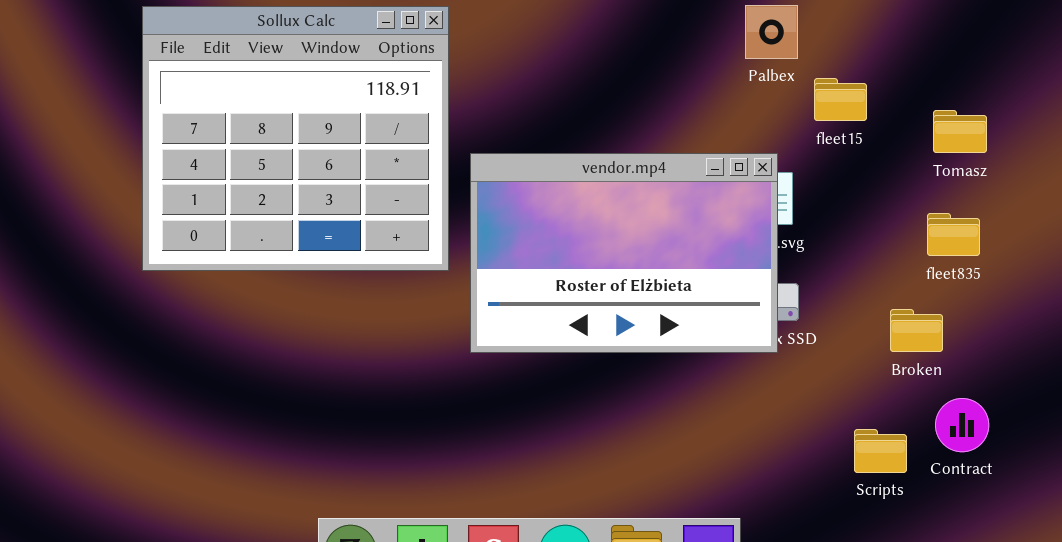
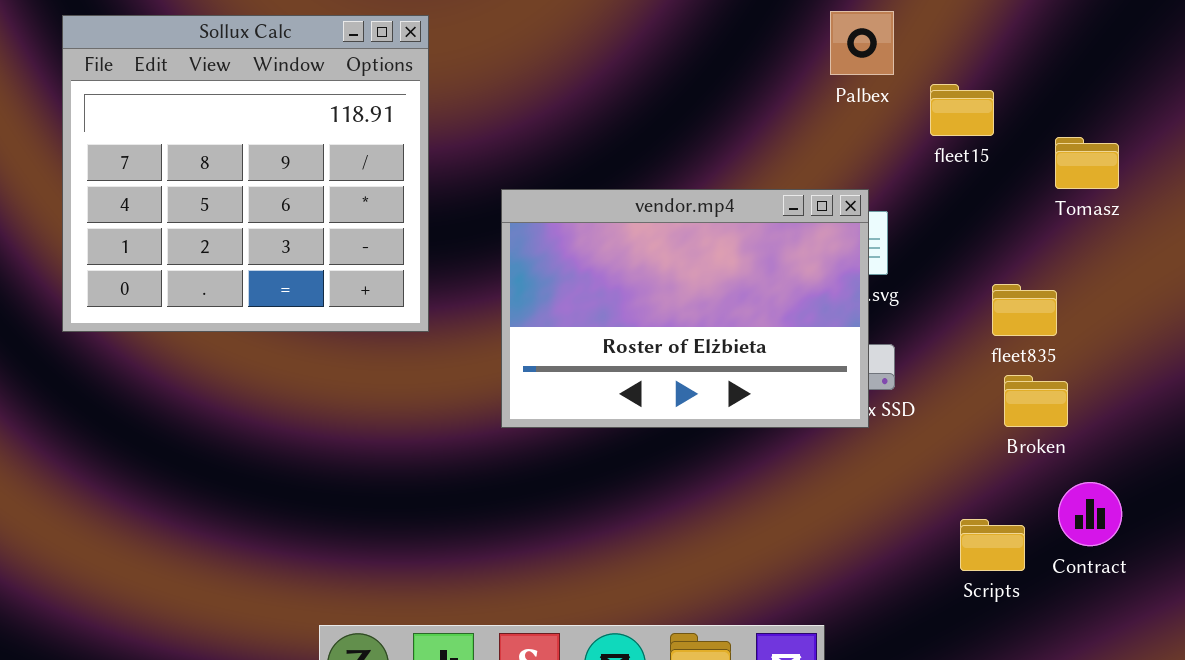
Sollux Calc: [142,6,449,271] -> [62,15,429,332], moved
fleet15: [814,78,867,121] -> [930,84,994,136], moved
fleet835: [927,213,980,256] -> [992,284,1057,336], moved

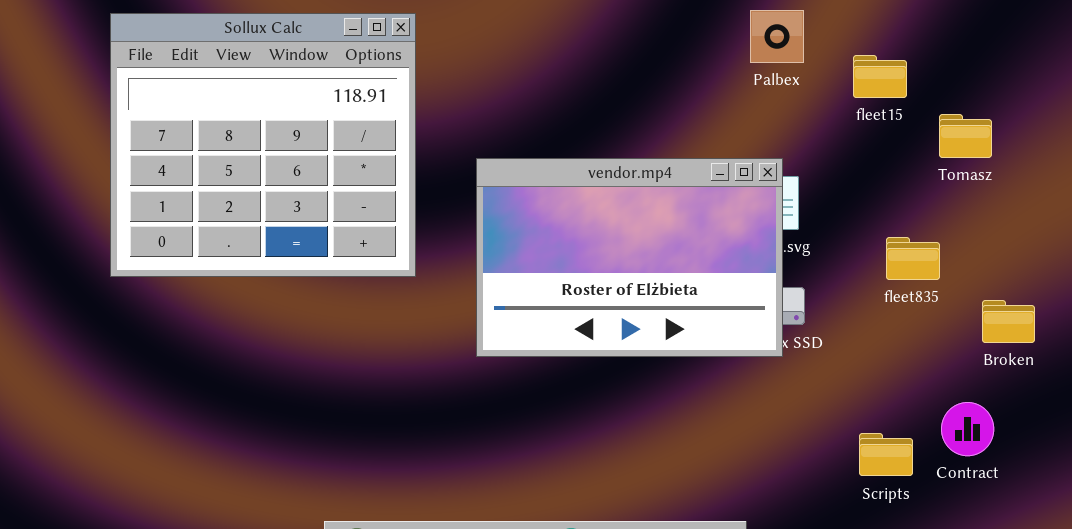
fleet15: [930,84,994,136] -> [853,55,907,98], moved
Broken: [1004,375,1068,427] -> [982,300,1035,343], moved

